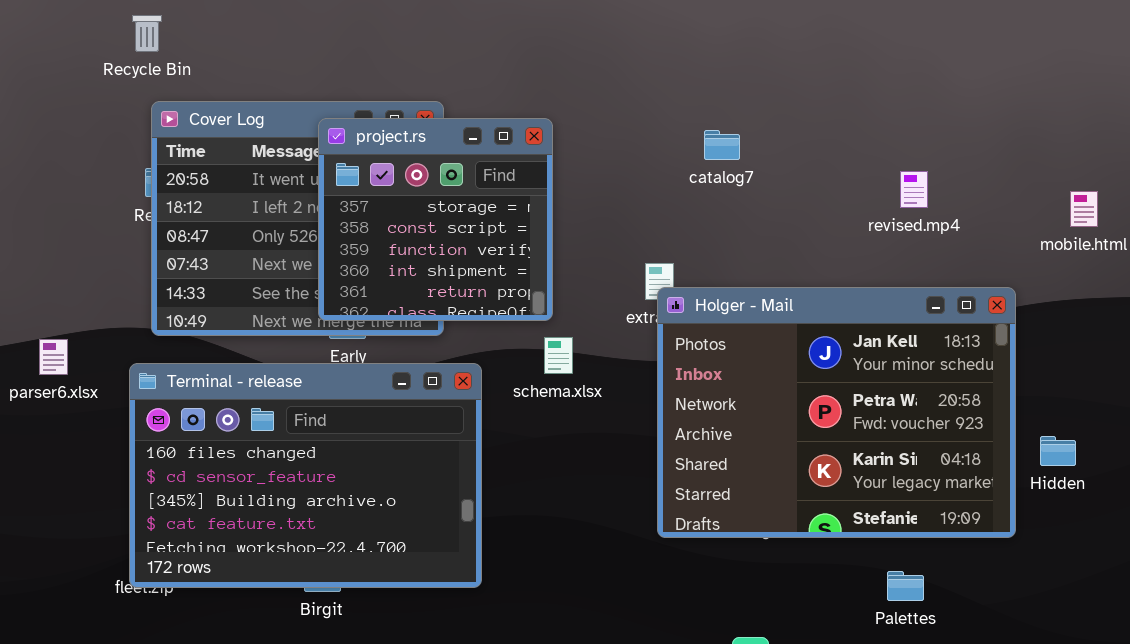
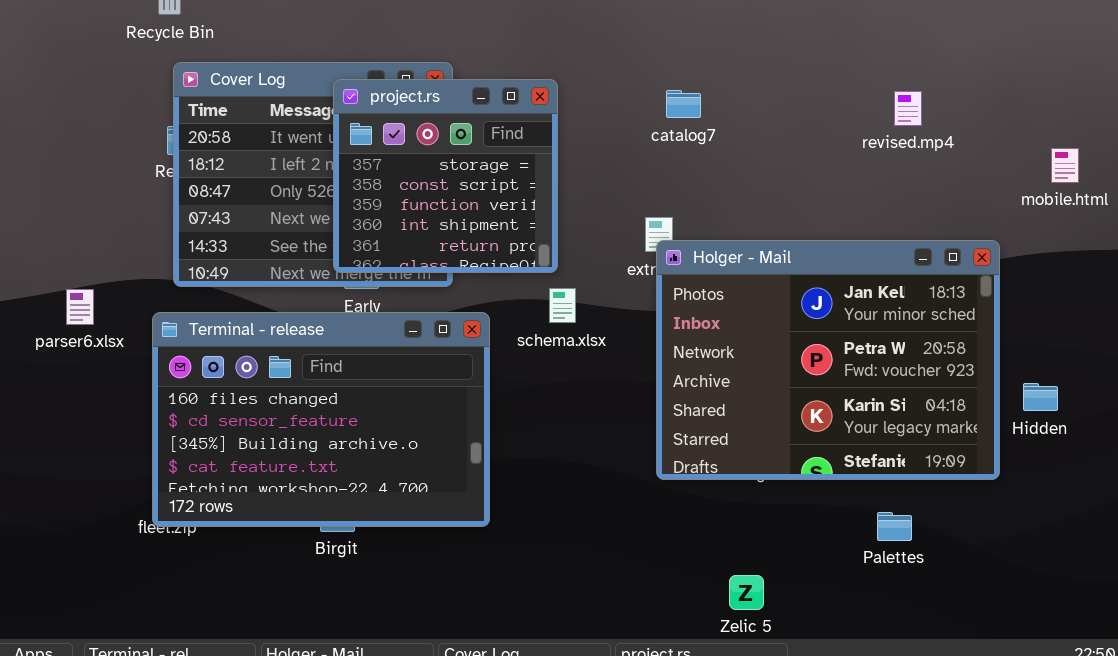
catalog7: [704,130,740,160] -> [666,90,701,118], moved
revised.mp4: [900,171,928,208] -> [894,91,922,126], moved

